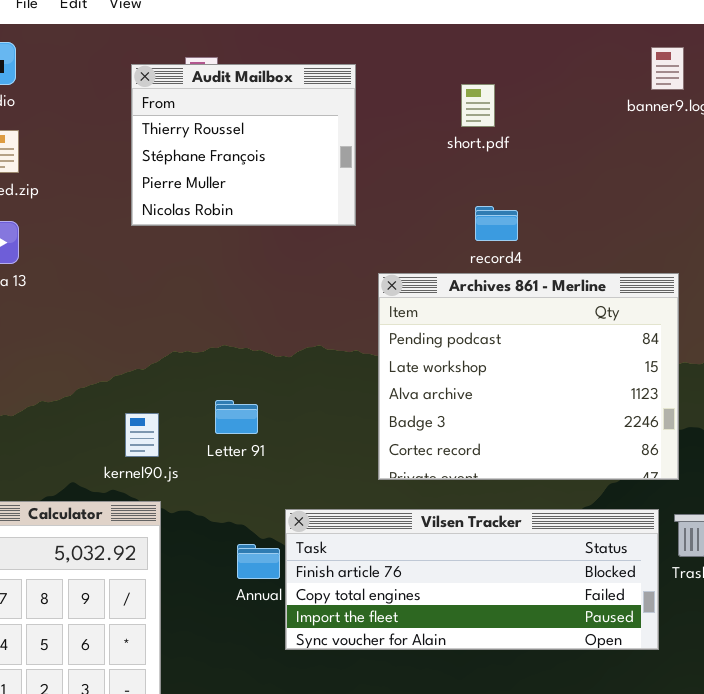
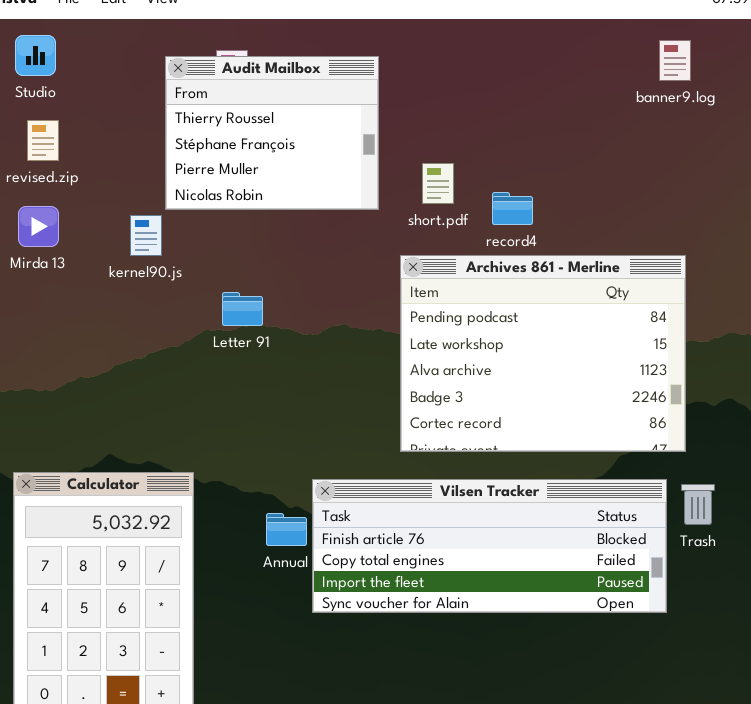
short.pdf: [461,84,495,127] -> [422,163,454,204], moved
Letter 91: [215,400,258,434] -> [222,292,263,326], moved
kernel90.js: [125,413,159,457] -> [130,215,162,256], moved

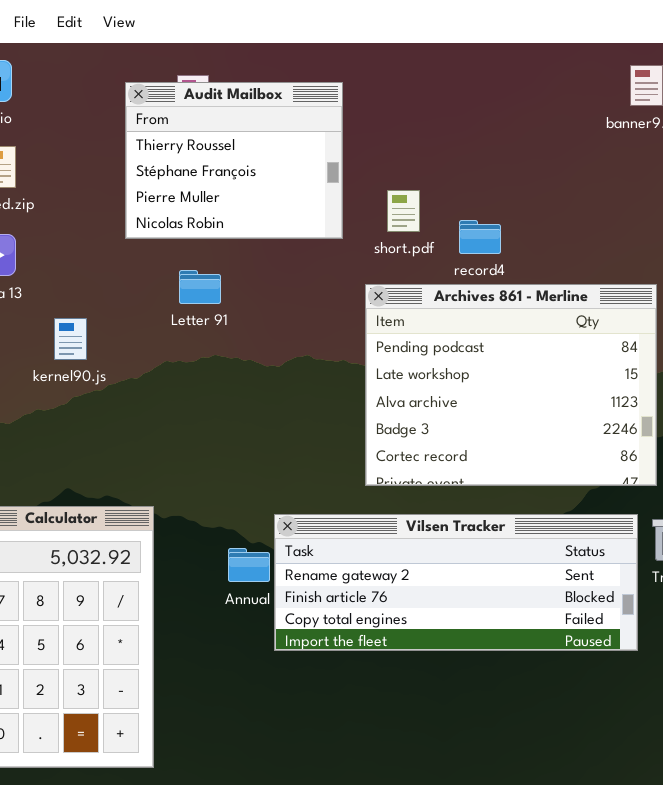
kernel90.js: [130,215,162,256] -> [54,318,87,360], moved
Letter 91: [222,292,263,326] -> [179,270,221,304], moved
Vilsen Tracker: [312,479,667,613] -> [274,514,638,651], scrolled up 1 row

